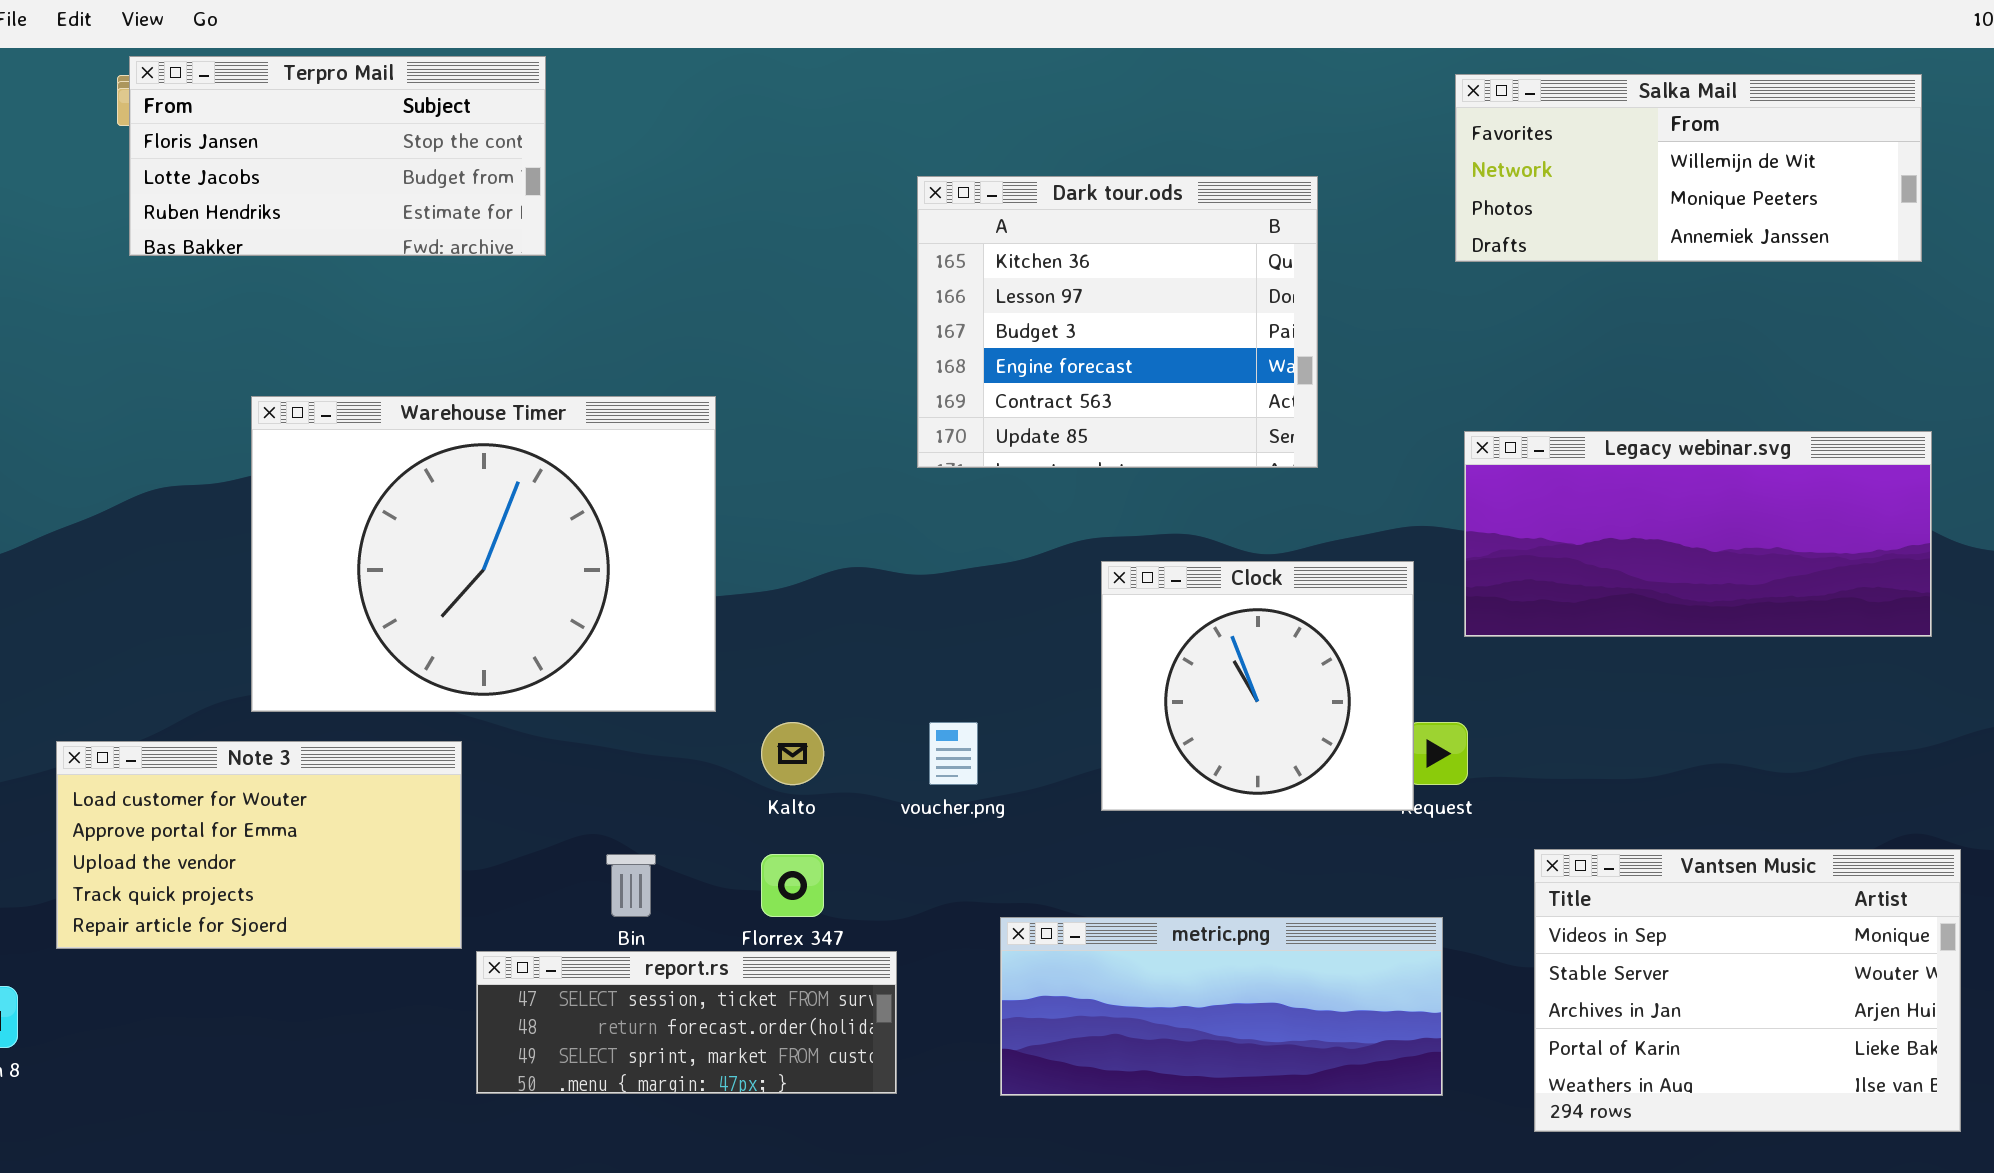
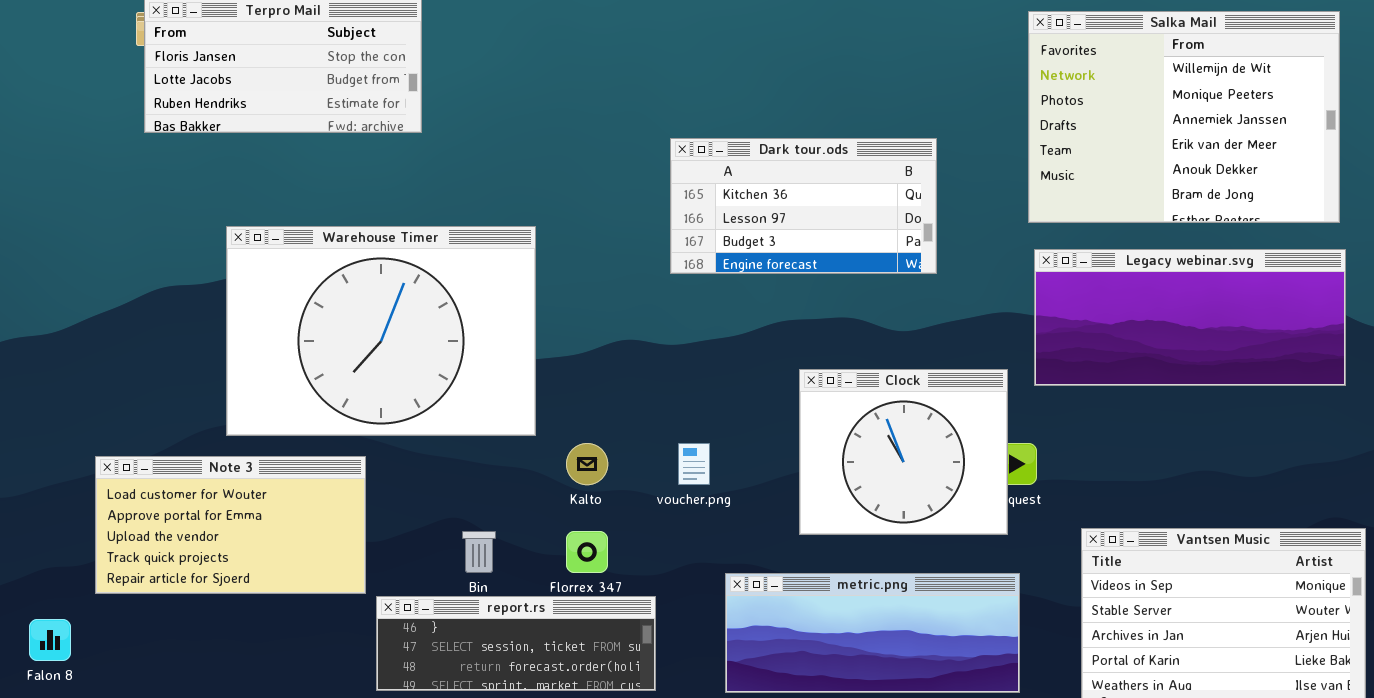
Salka Mail: [1455,74,1922,262] -> [1028,11,1340,223], resized
Dark tour.ods: [917,176,1318,468] -> [670,138,937,274], resized
Clock: [1101,561,1414,811] -> [799,369,1008,535], moved
report.rs: [476,951,897,1094] -> [376,596,656,691], scrolled up 1 row

